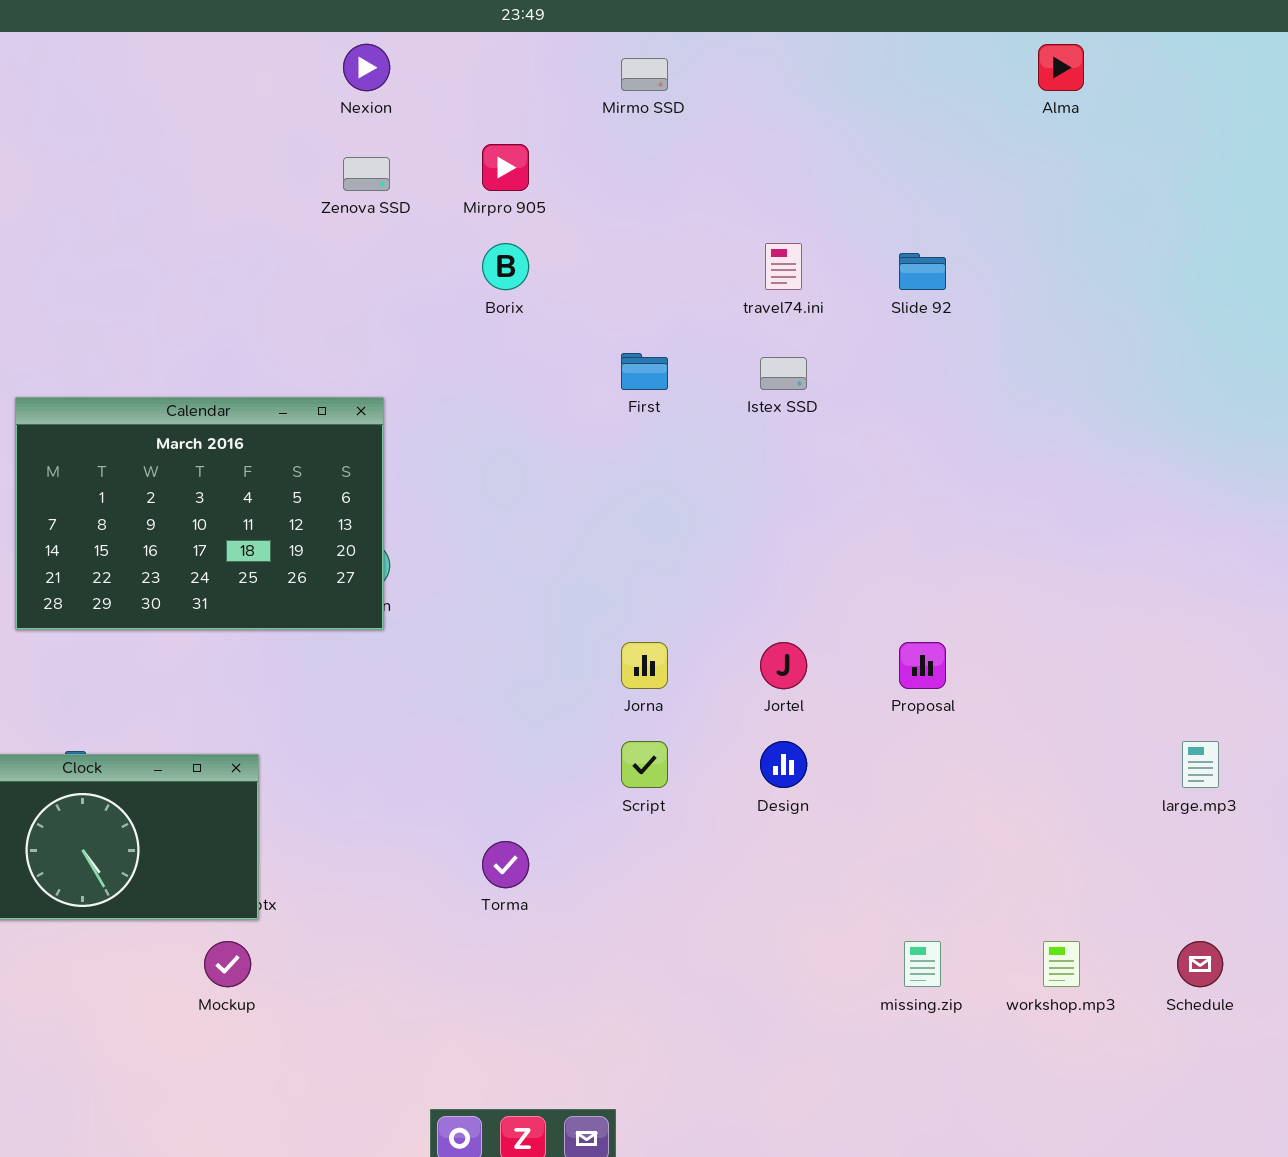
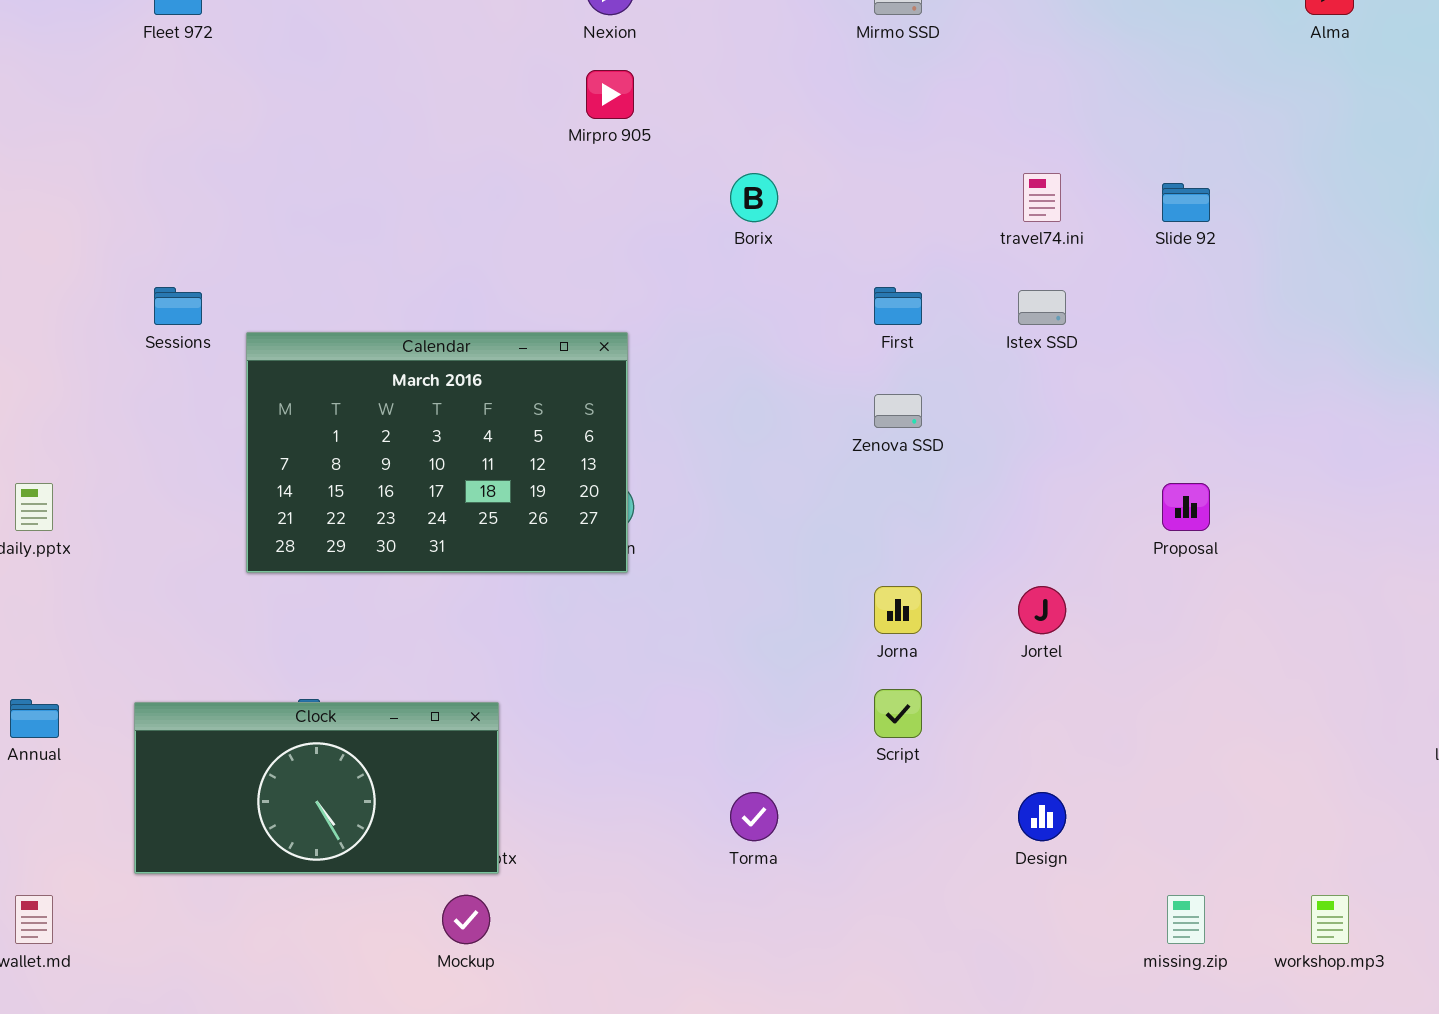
Mirpro 905: [482,144,529,191] -> [586,70,634,119], moved
Zenova SSD: [343,157,390,191] -> [874,394,922,428], moved
Proposal: [899,642,946,689] -> [1162,483,1210,531], moved
Design: [760,741,807,788] -> [1018,792,1066,841], moved

